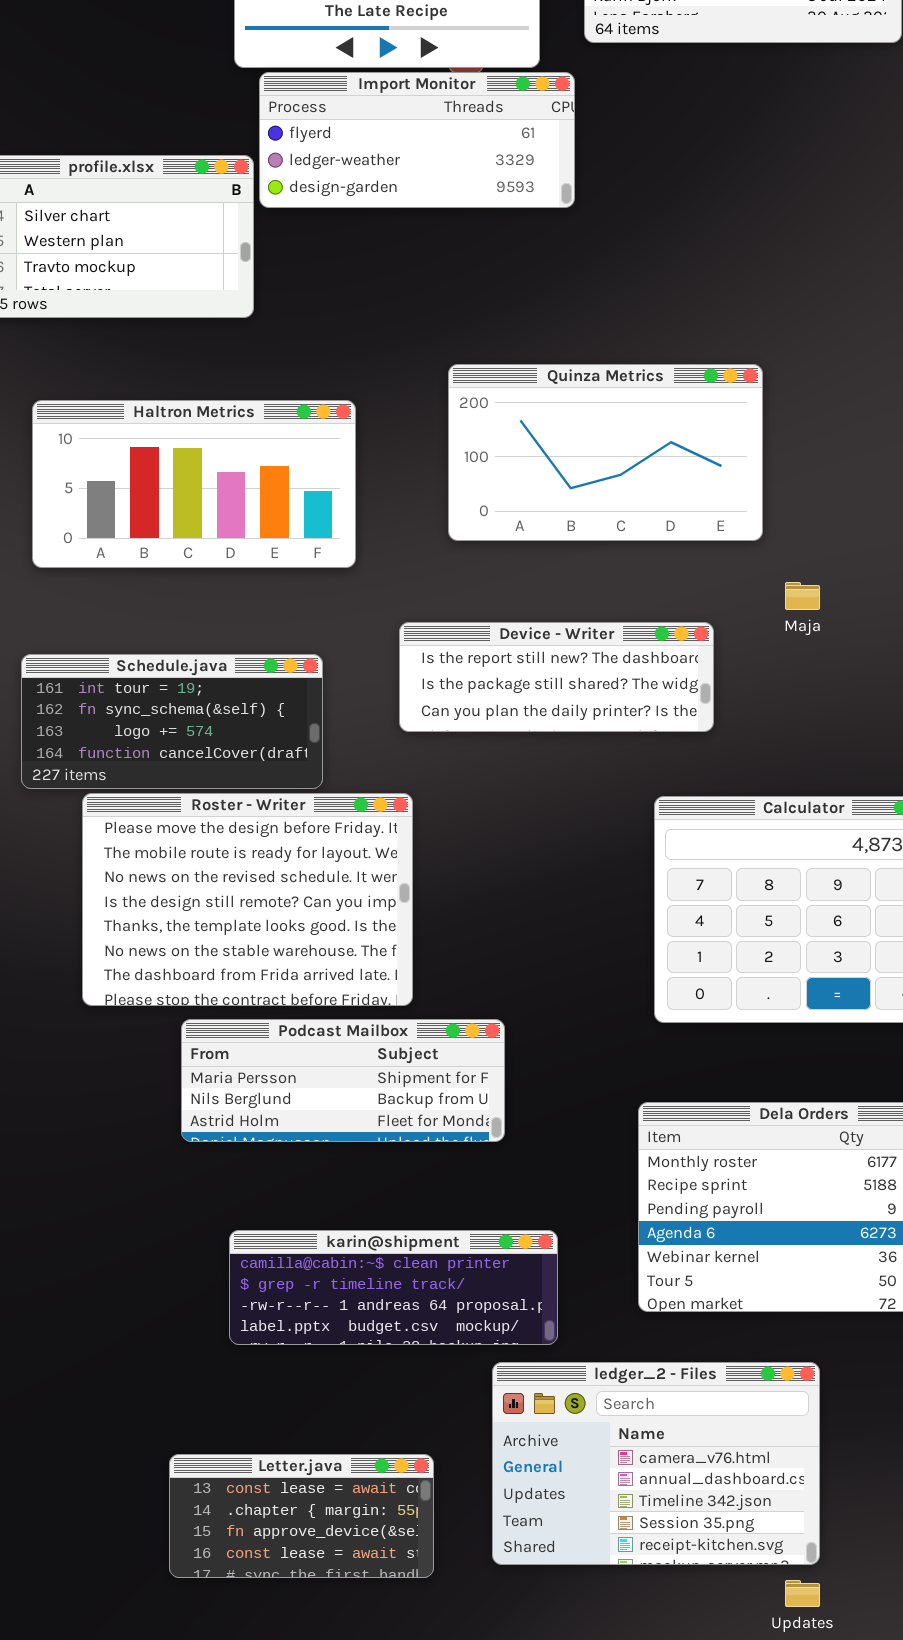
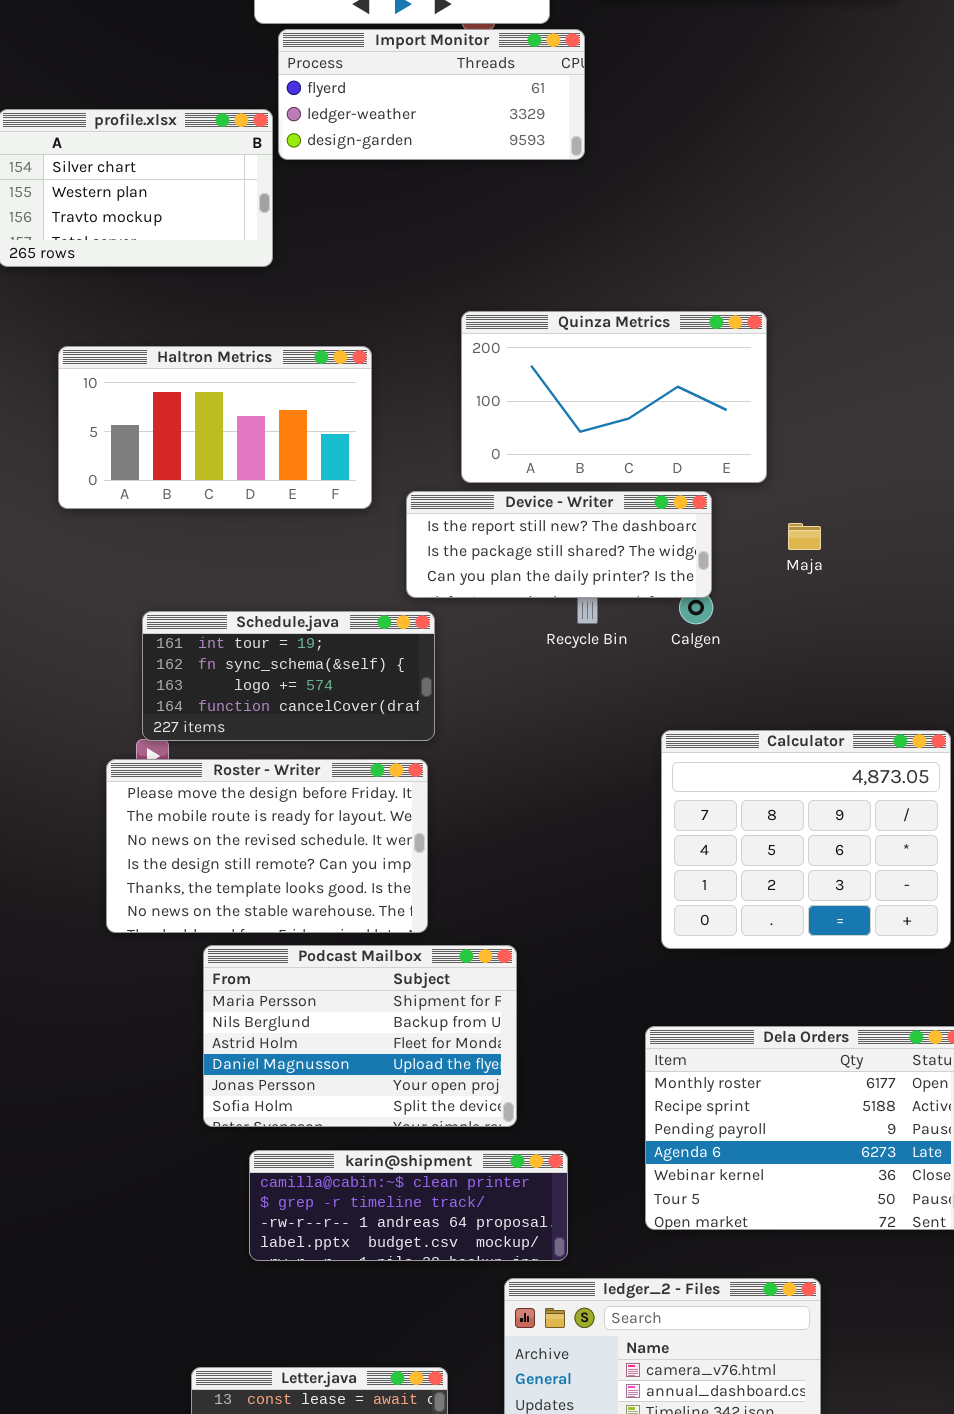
Device - Writer: [399,622,714,732] -> [406,491,712,598], moved
Schedule.java: [21,654,323,789] -> [142,611,435,741], moved
Roster - Writer: [82,793,413,1006] -> [106,759,428,933], resized
Podcast Mailbox: [181,1019,505,1142] -> [203,945,517,1127], resized

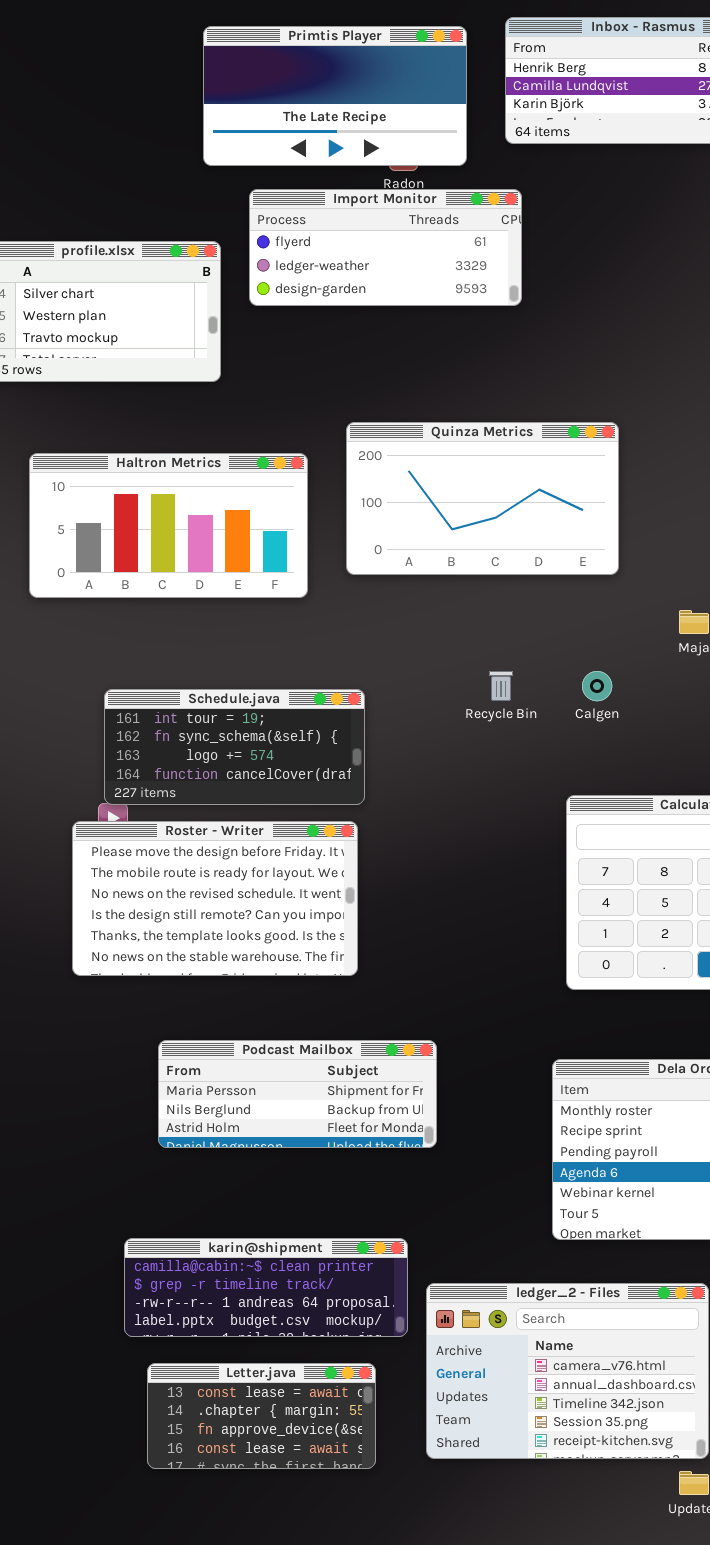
Import Monitor: [278,29,585,160] -> [249,189,522,306], moved
Quinza Metrics: [461,311,767,483] -> [346,422,619,575], moved
Device - Writer: [406,491,712,598] -> none, closed
Podcast Mailbox: [203,945,517,1127] -> [158,1040,437,1148], resized
karin@shipment: [249,1150,568,1261] -> [124,1238,408,1337], moved

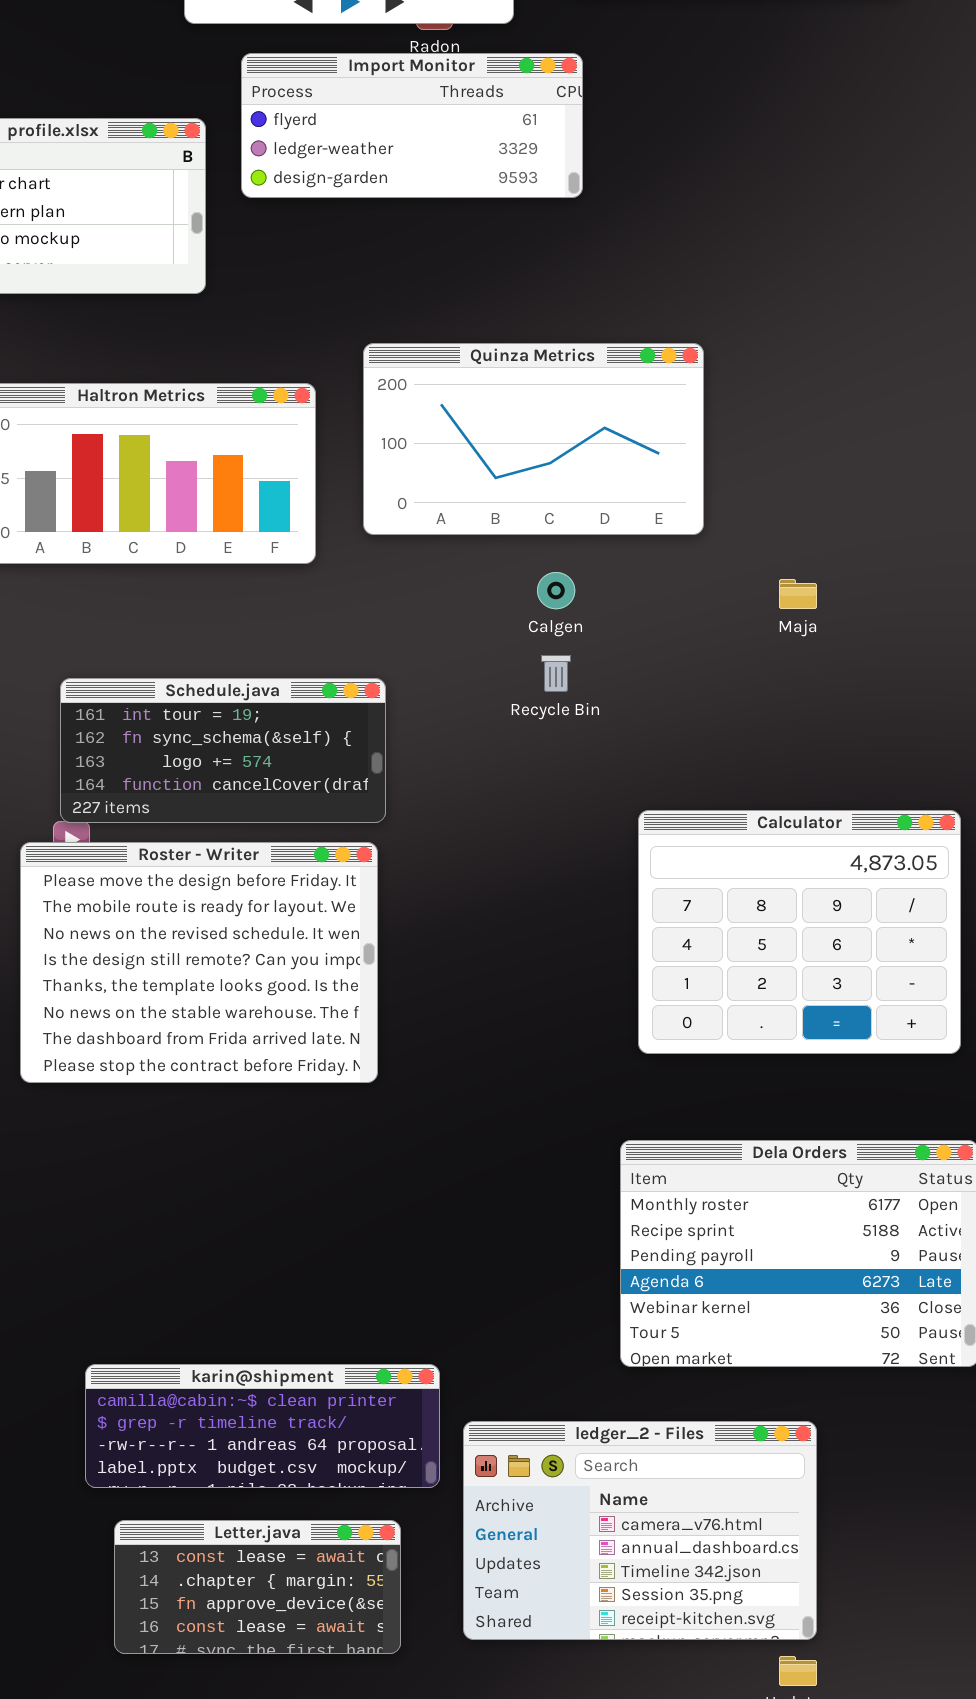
Calgen: [582,671,612,701] -> [537,572,575,609], moved
Roster - Writer: [72,821,358,976] -> [20,842,378,1083], resized
Podcast Mailbox: [158,1040,437,1148] -> none, closed

